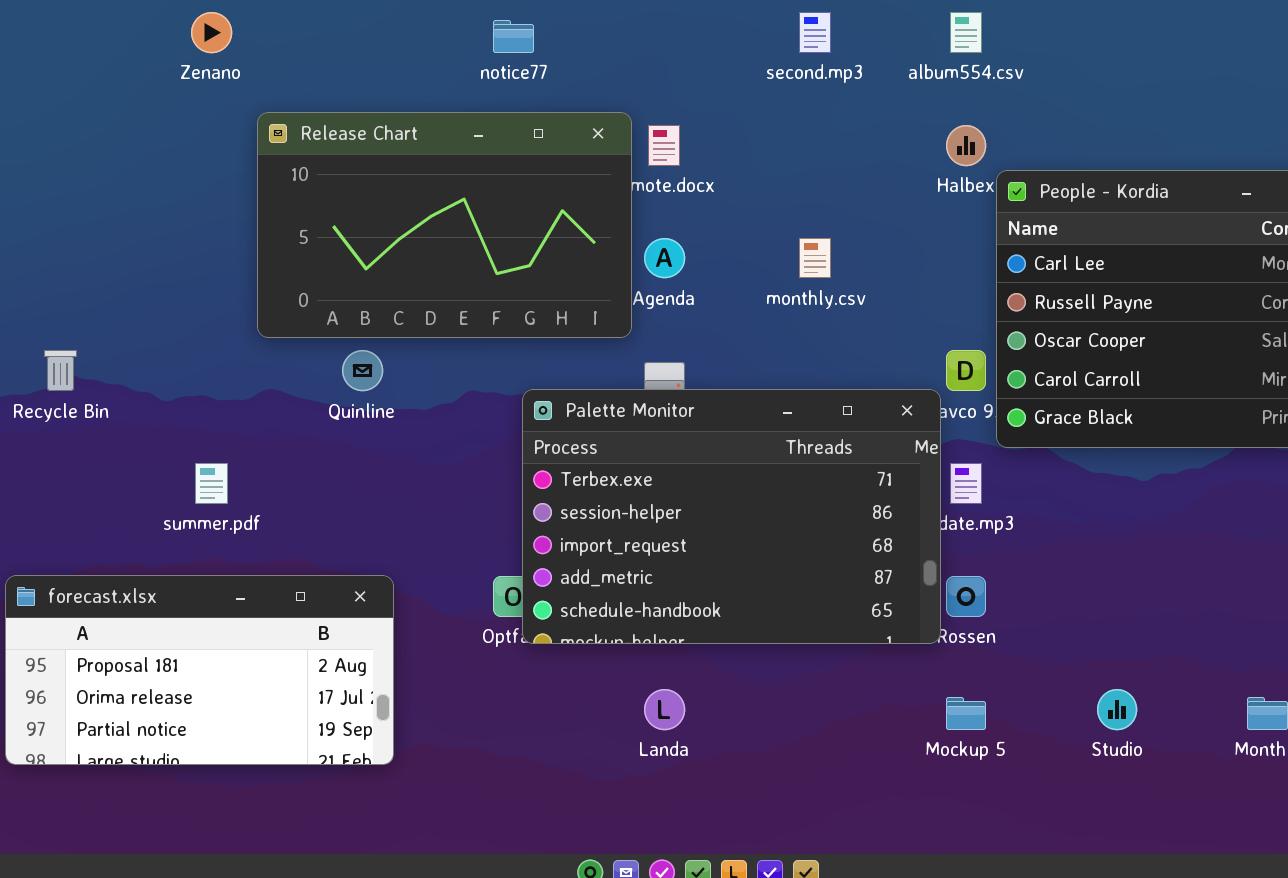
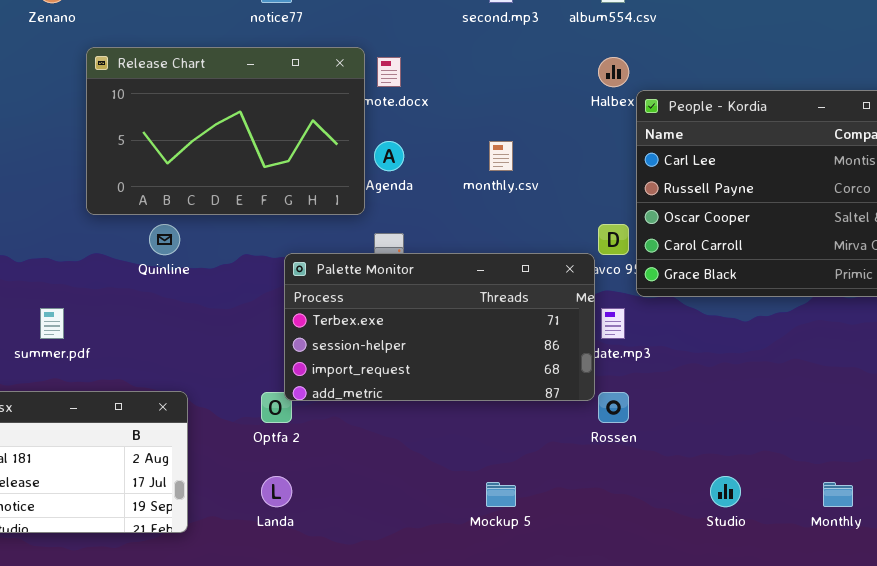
Palette Monitor: [522,389,941,644] -> [284,253,595,401], resized
Landa: [644,689,685,730] -> [261,476,292,507], moved
Mockup 5: [946,697,986,730] -> [486,482,516,507], moved

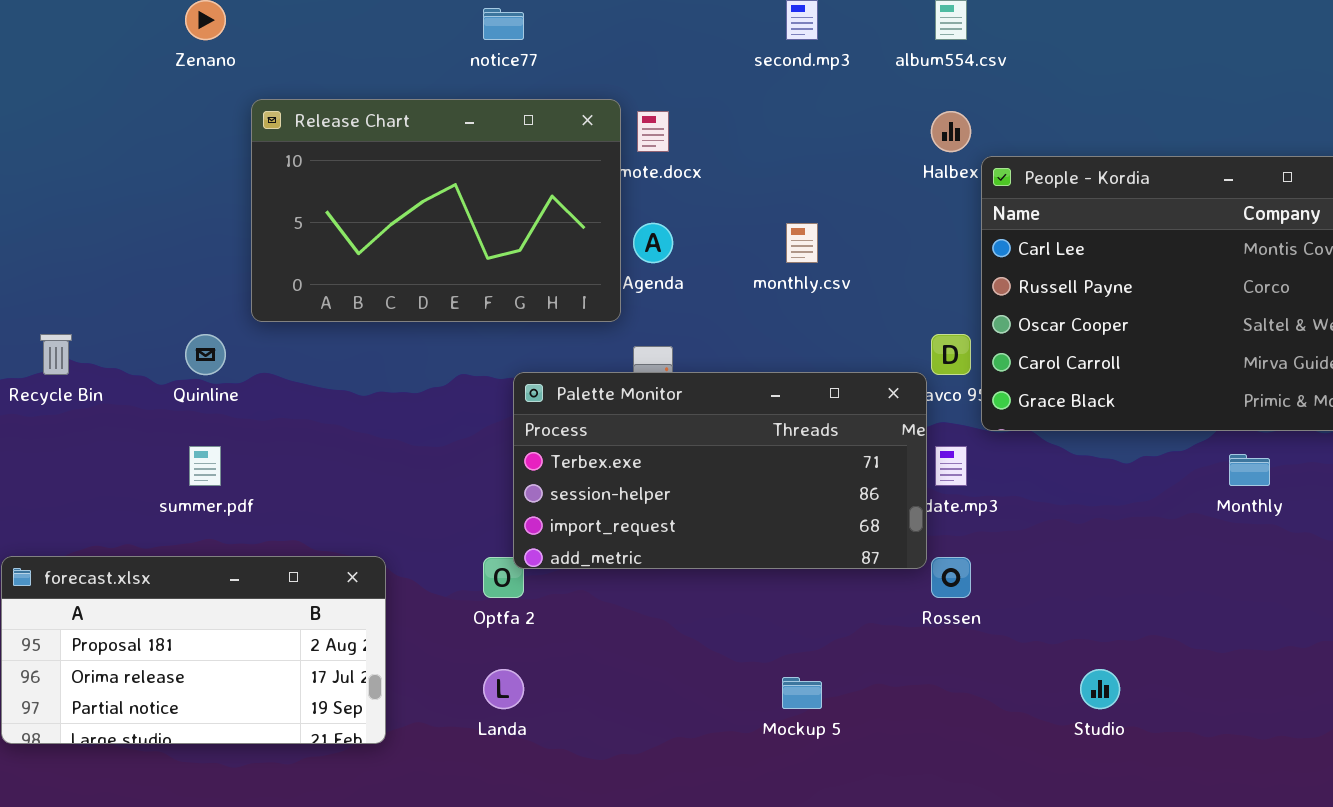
Quinline: [149,224,180,255] -> [185,334,226,375], moved
Monthly: [823,482,853,507] -> [1229,454,1270,486], moved

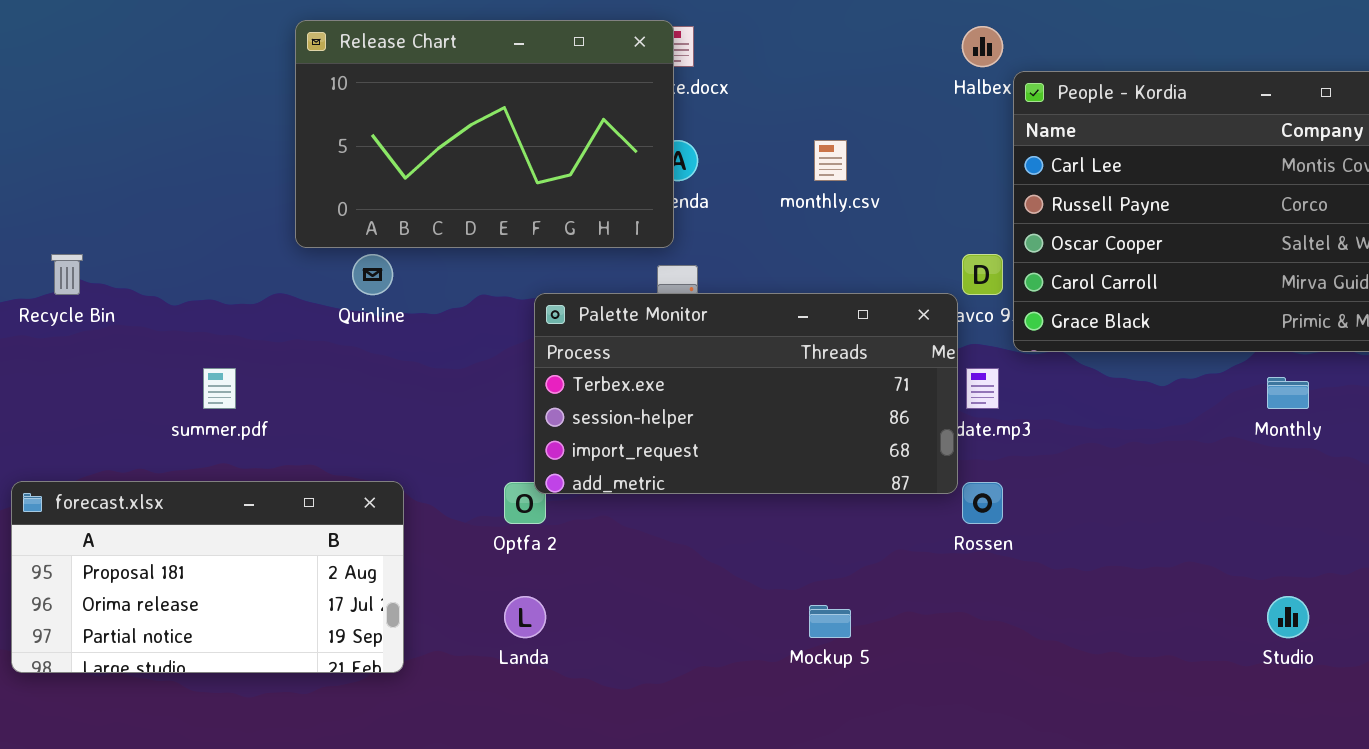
Release Chart: [251,99,621,322] -> [295,20,674,248], moved
Quinline: [185,334,226,375] -> [352,254,393,295], moved
Studio: [1080,669,1120,709] -> [1267,596,1309,638], moved

